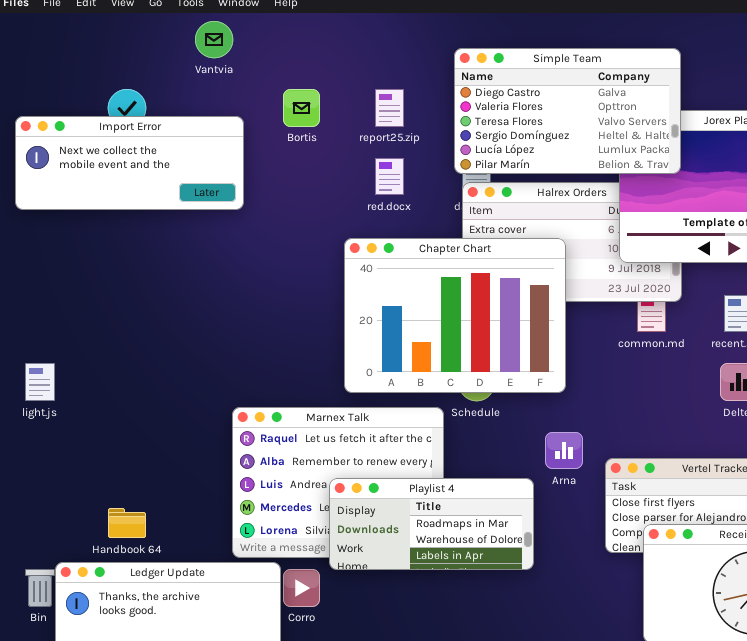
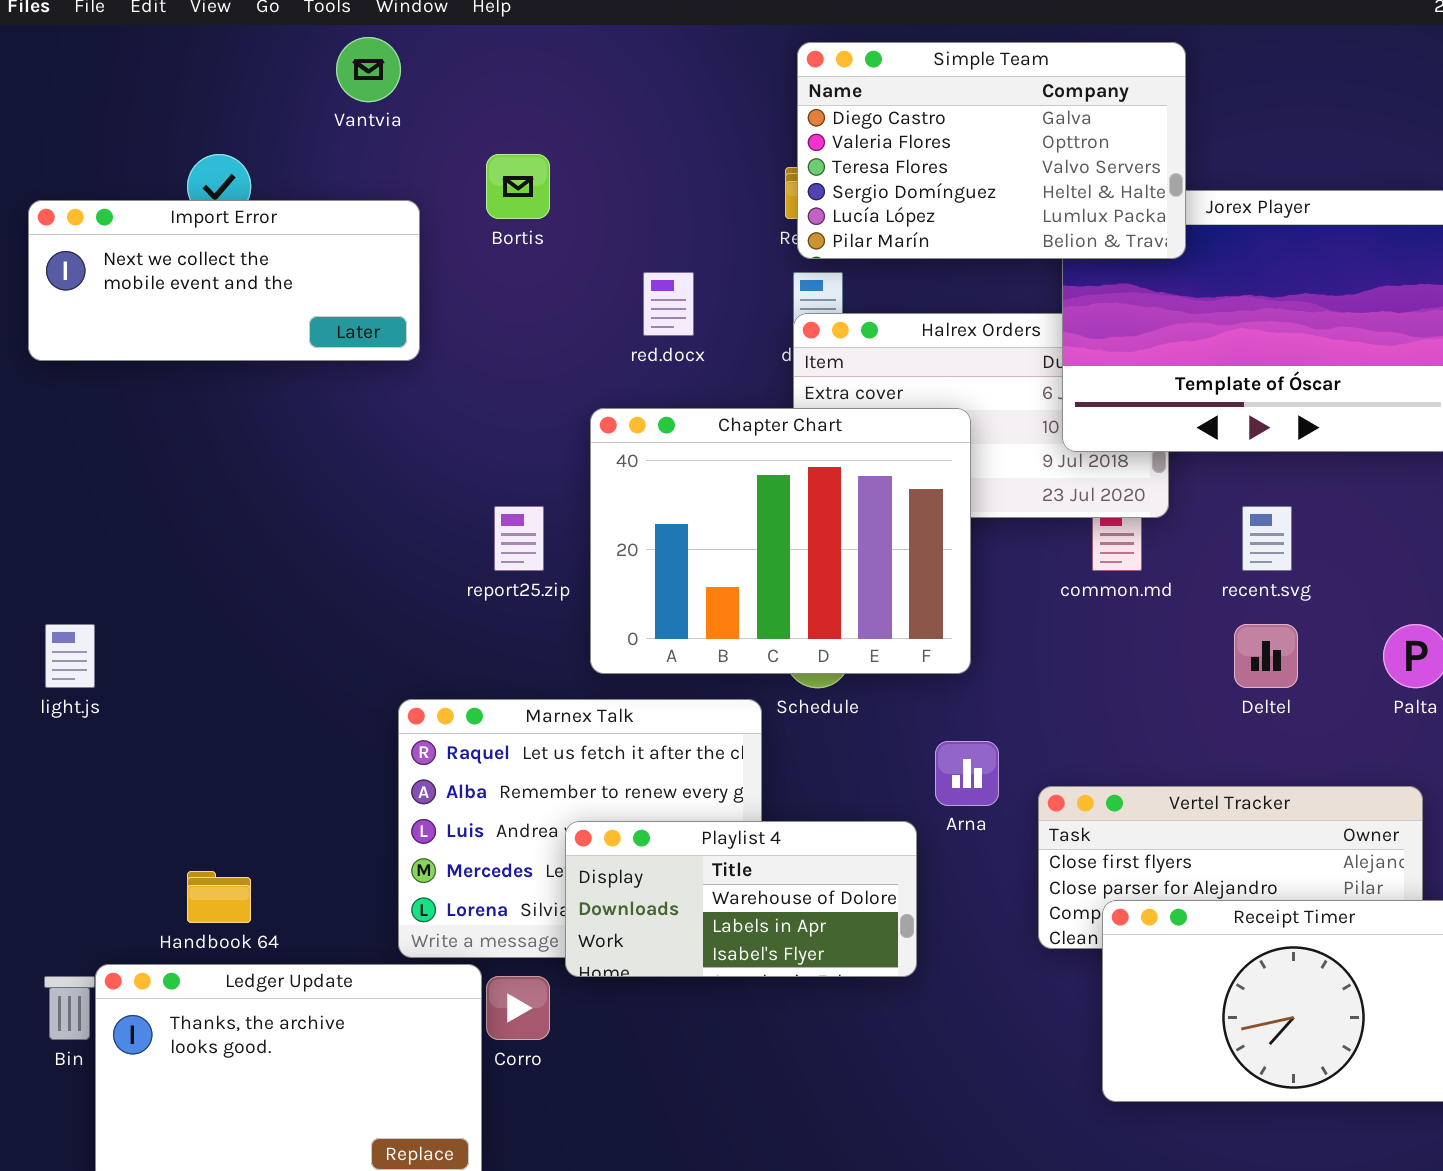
Simple Team: [454,48,681,174] -> [797,42,1186,259], moved
report25.zip: [375,89,404,127] -> [494,506,544,571], moved
Playlist 4: [329,478,534,570] -> [565,821,917,977], scrolled down 1 row

